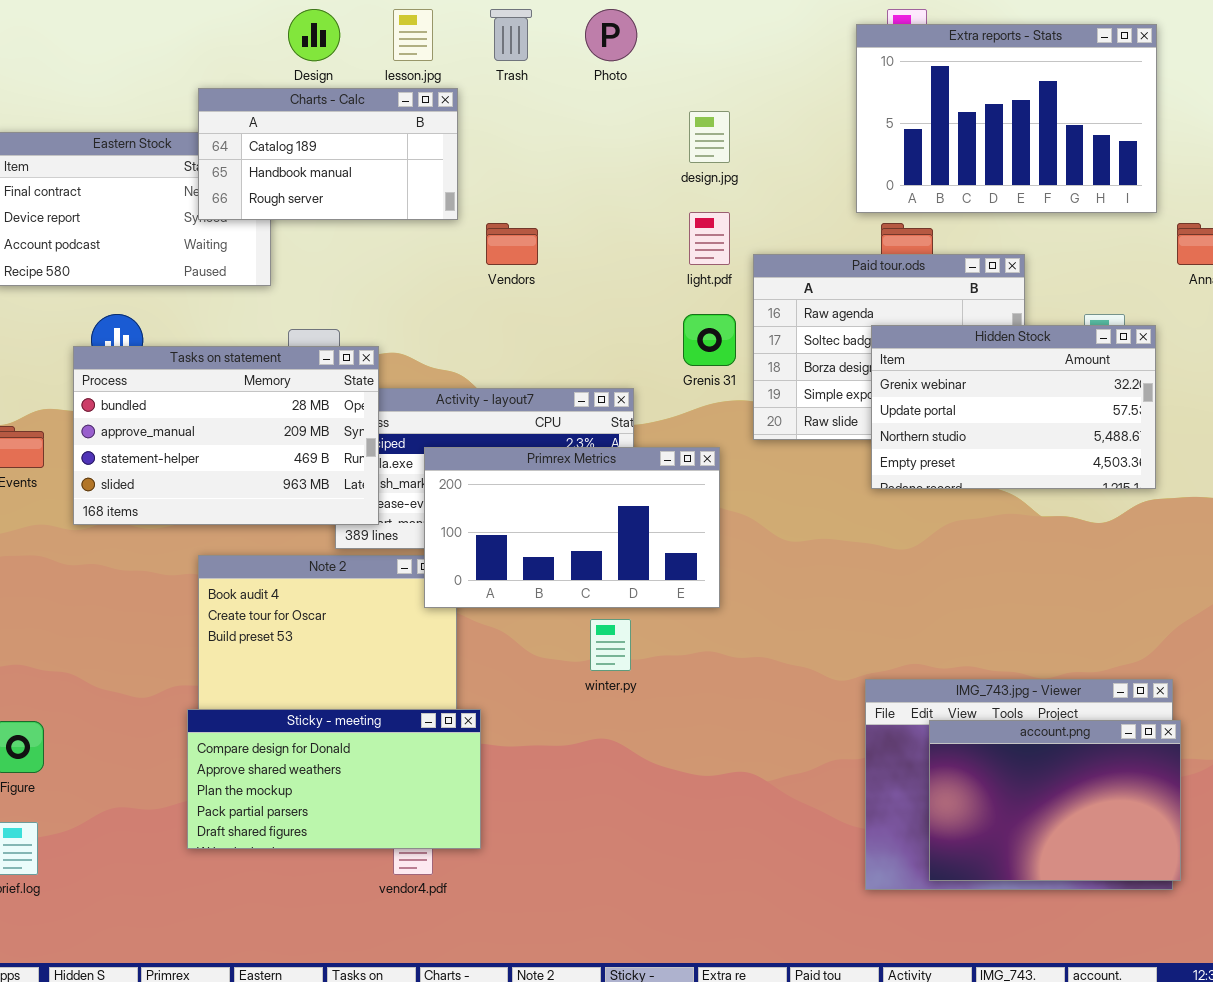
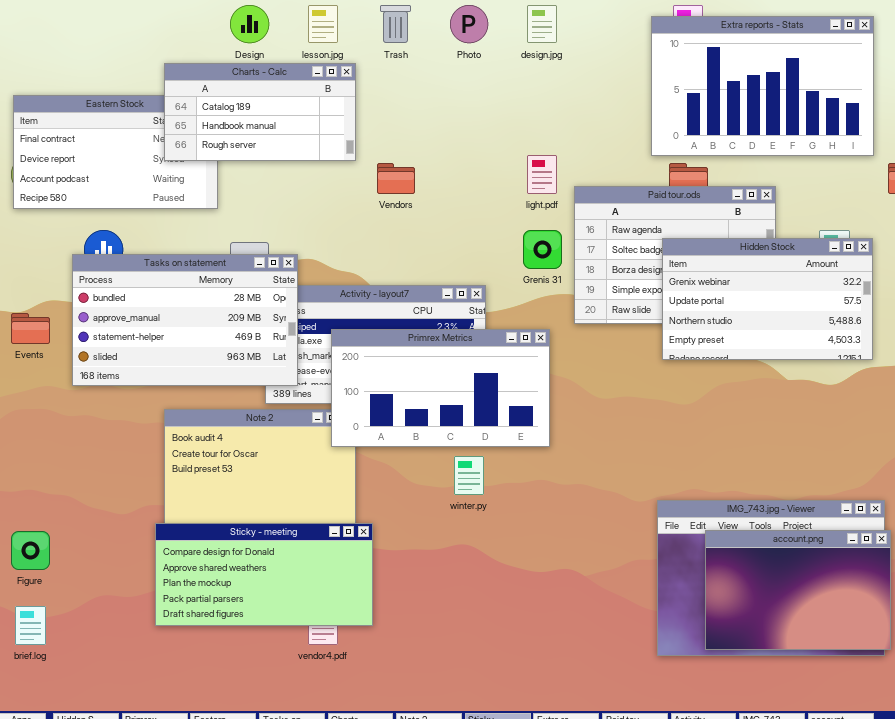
design.jpg: [689,111,730,163] -> [527,5,557,43], moved

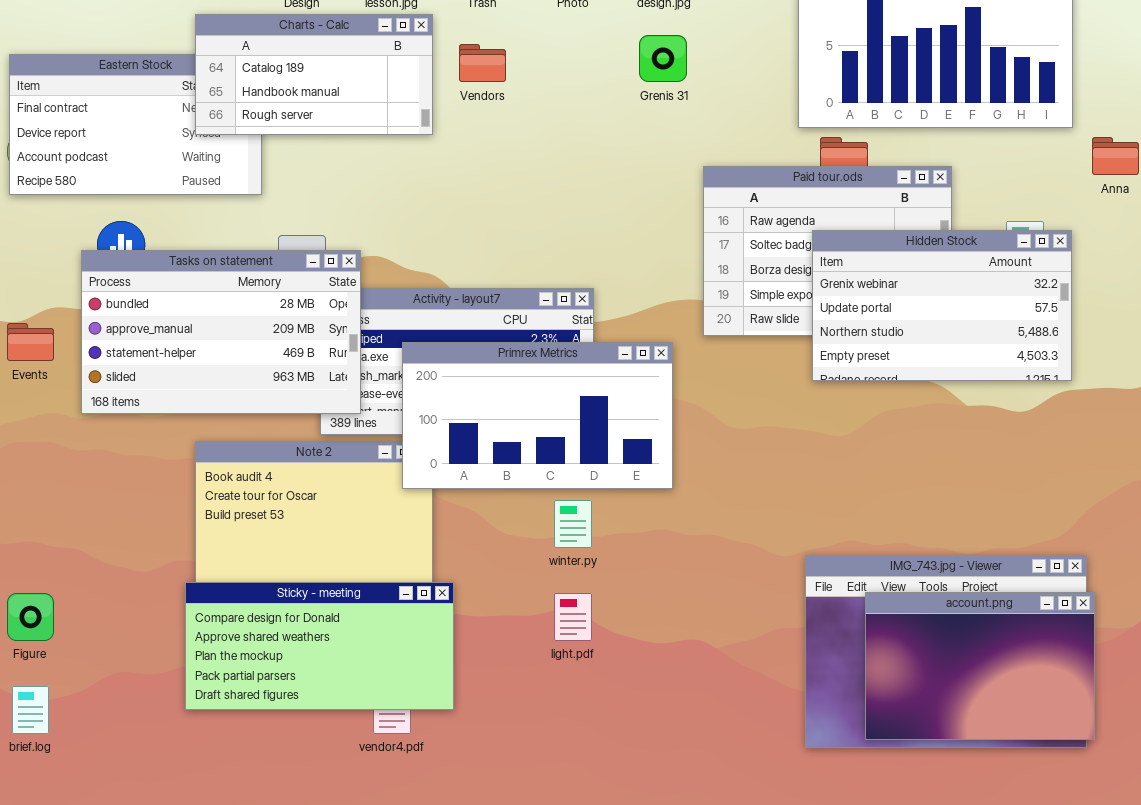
light.pdf: [527,155,557,194] -> [554,593,592,641], moved
Vendors: [377,163,415,194] -> [459,44,506,82], moved
Grenis 31: [523,230,562,269] -> [639,35,687,82], moved

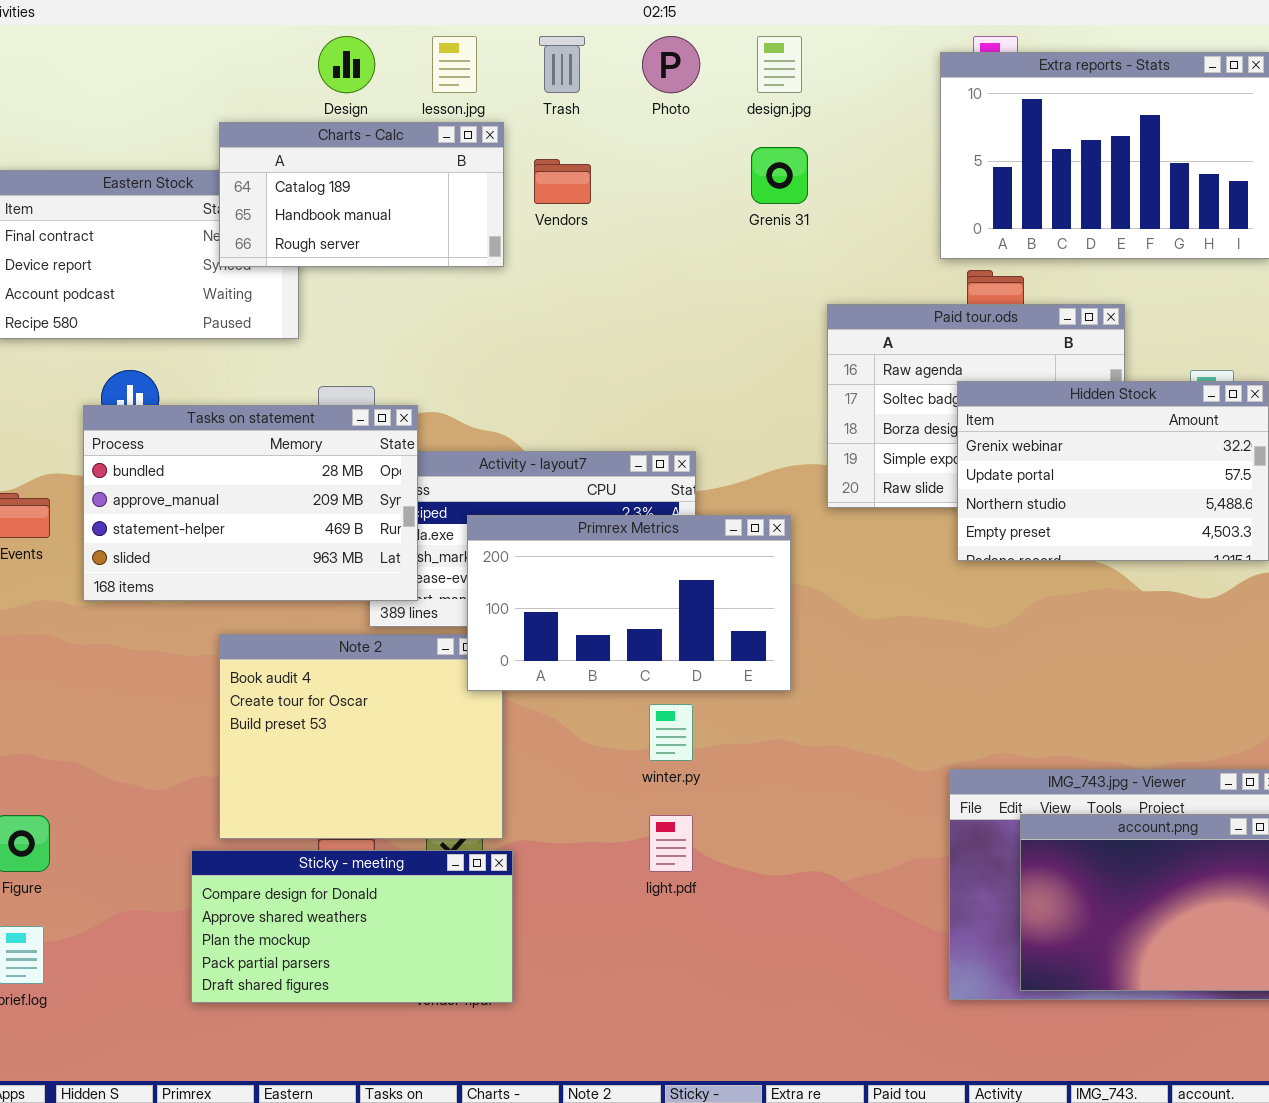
Sticky - meeting: [185,582,454,710] -> [191,850,513,1003], moved

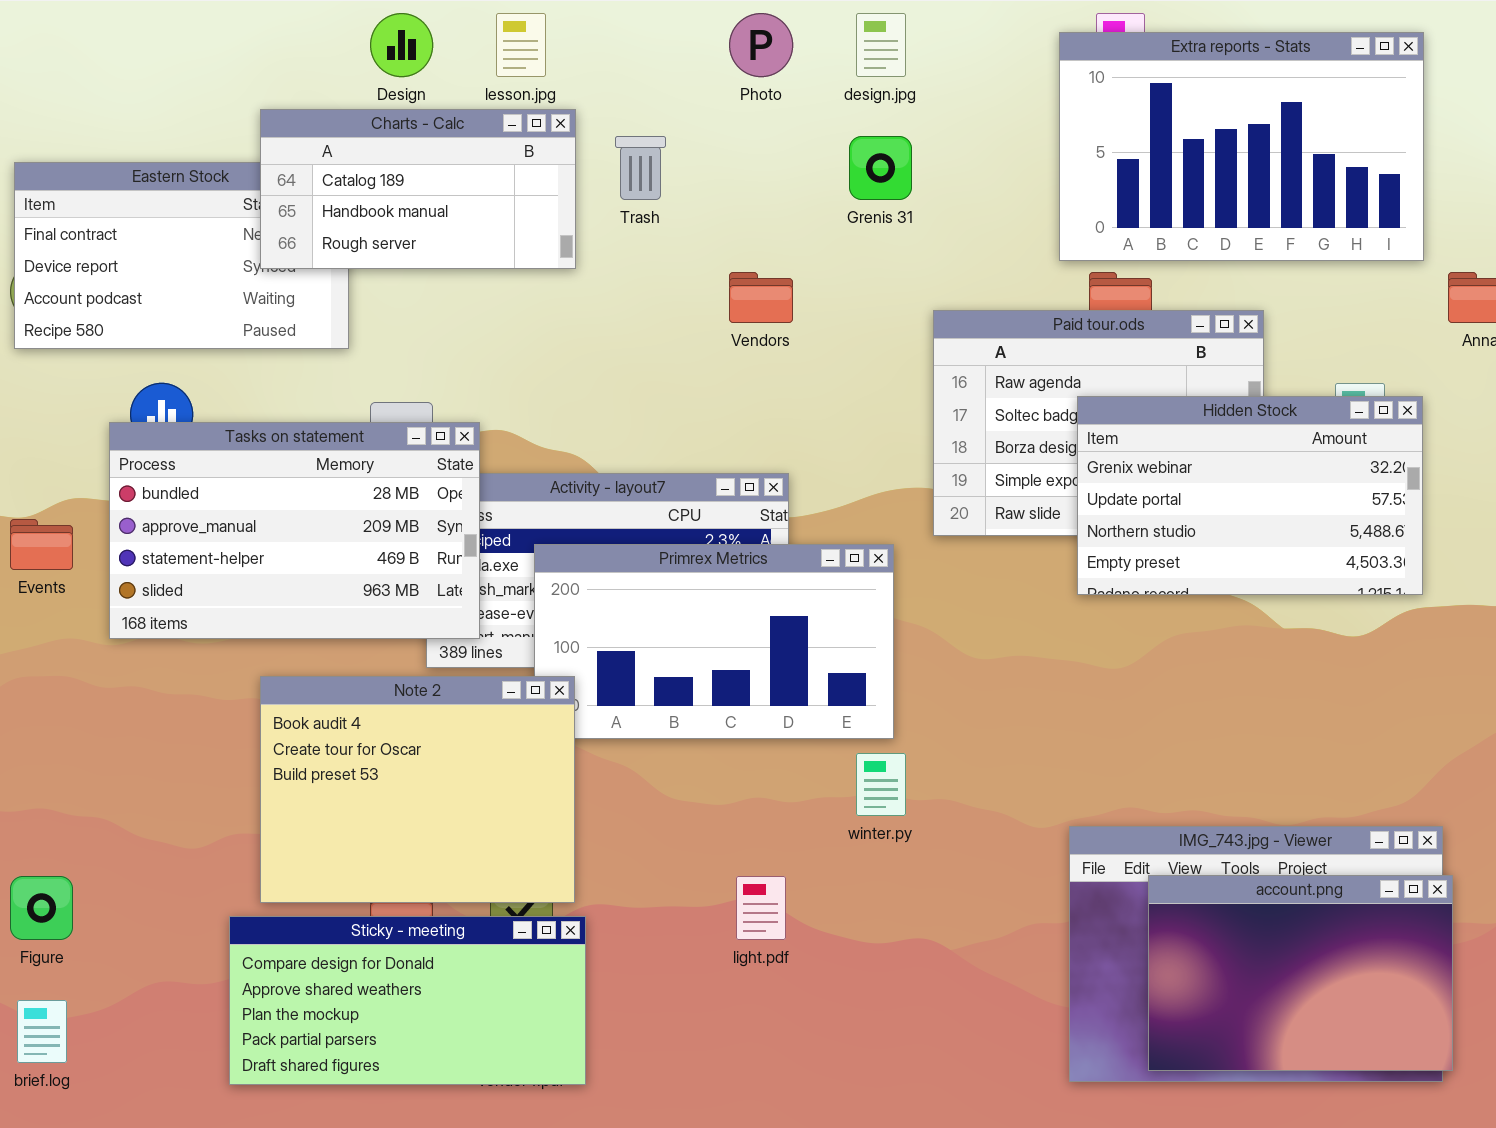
Trash: [539,36,585,93] -> [615,136,666,200], moved
Vendors: [534,159,591,204] -> [729,272,793,323], moved
Note 2: [219,634,503,839] -> [260,676,575,903], raised
winter.py: [649,704,693,761] -> [856,753,906,816], moved

